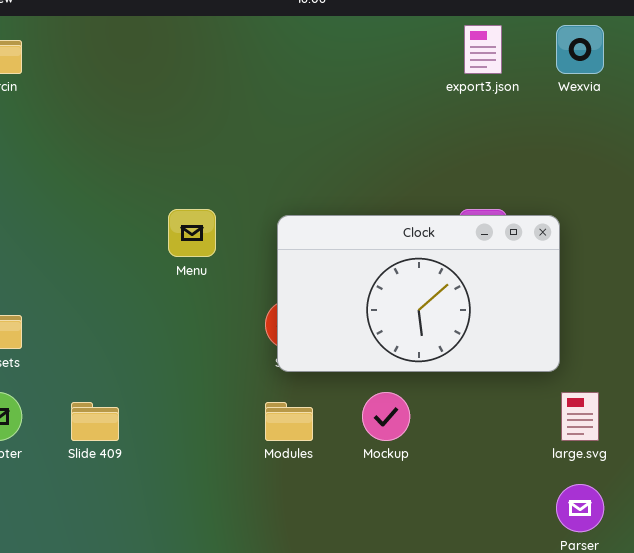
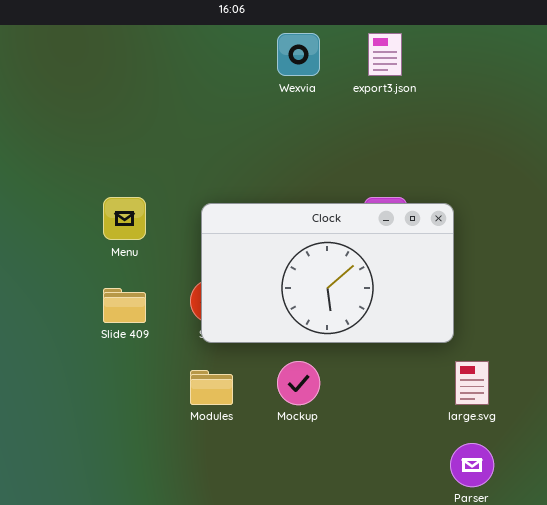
Wexvia: [556,25,604,74] -> [277,33,320,76], moved
Slide 409: [71,402,119,441] -> [103,288,146,323], moved

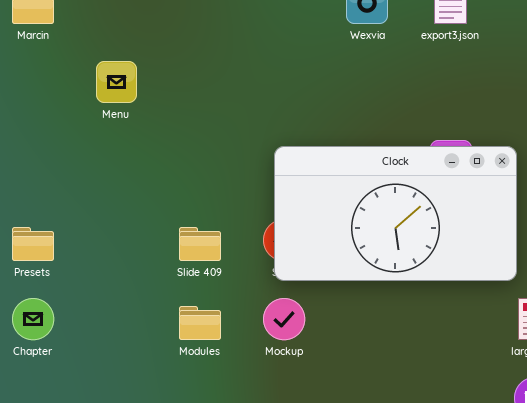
Menu: [103,197,146,240] -> [96,61,137,103], moved
Mockup: [277,361,320,405] -> [263,298,305,340], moved
Modules: [190,370,233,405] -> [179,306,221,340], moved

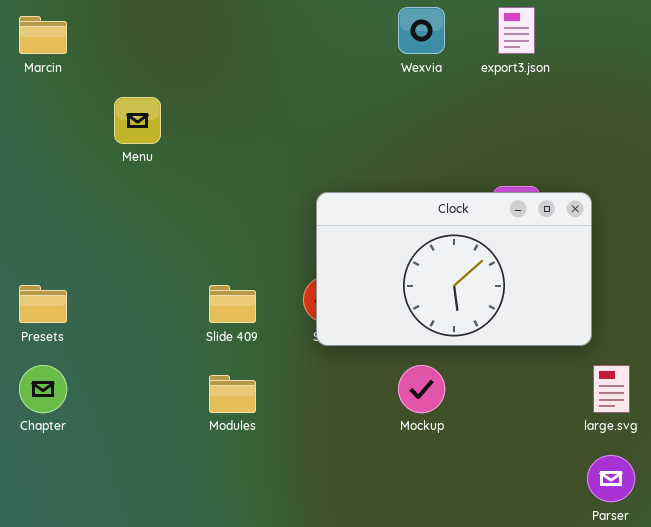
Mockup: [263,298,305,340] -> [398,365,445,413], moved

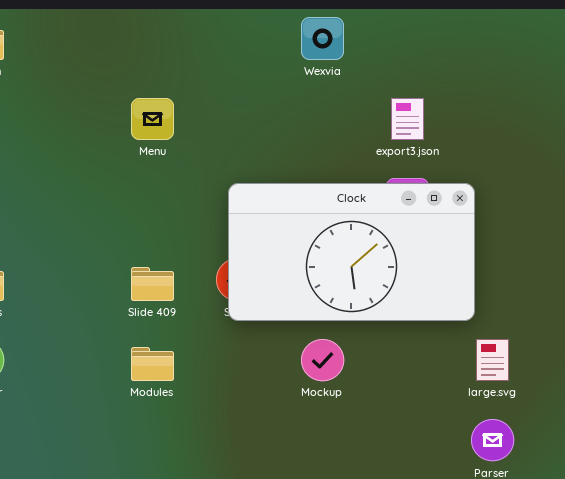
export3.json: [498,7,535,54] -> [391,98,424,140], moved
Menu: [114,97,161,144] -> [131,98,174,140], moved

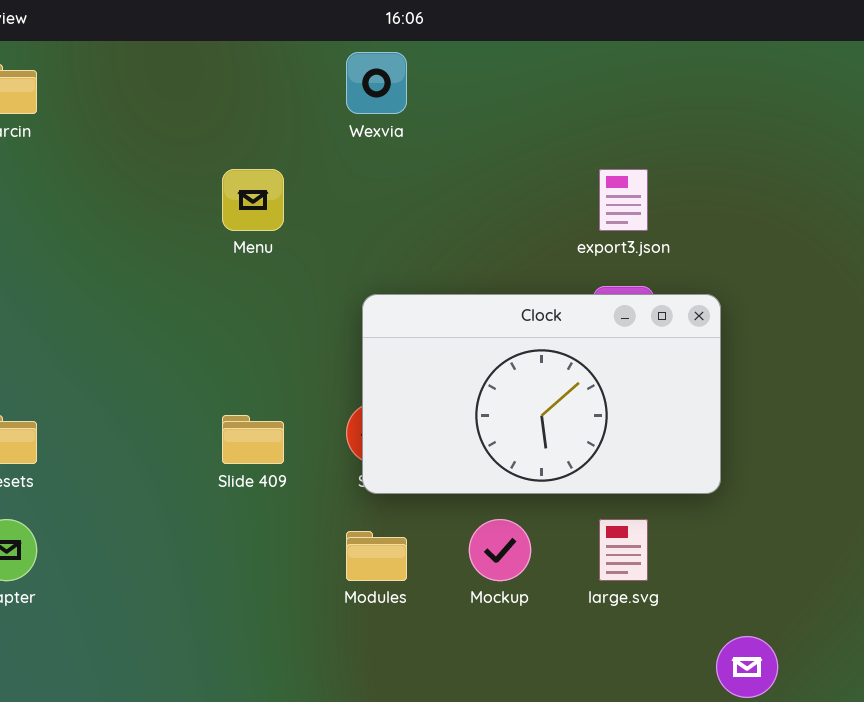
Wexvia: [301,17,344,60] -> [346,52,407,114], moved
large.svg: [476,339,509,381] -> [599,519,648,581], moved
Modules: [131,347,174,381] -> [346,531,407,581], moved

